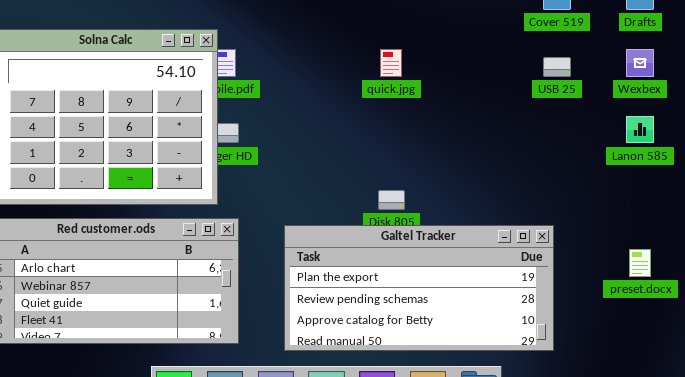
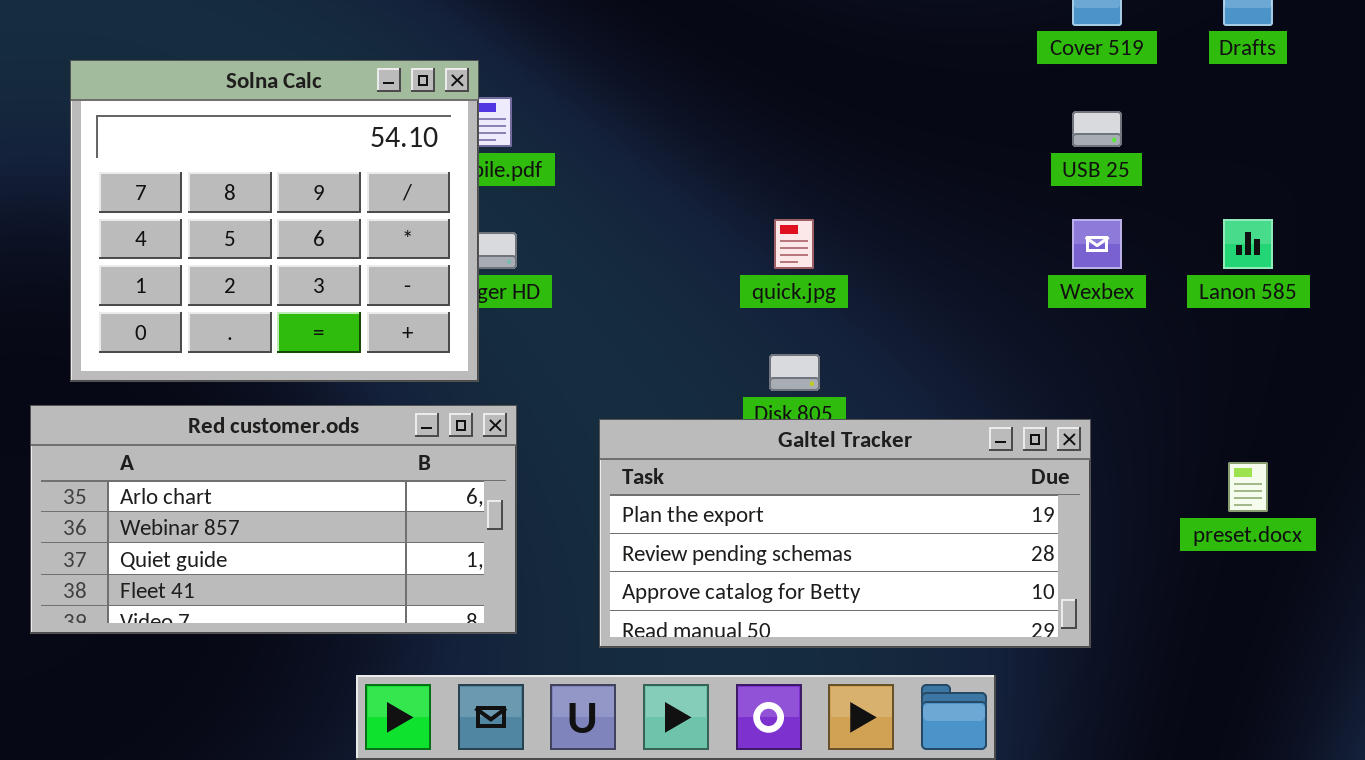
quick.jpg: [380,49,402,77] -> [774,219,814,269], moved
Wexbex: [626,49,654,77] -> [1072,219,1122,269], moved

